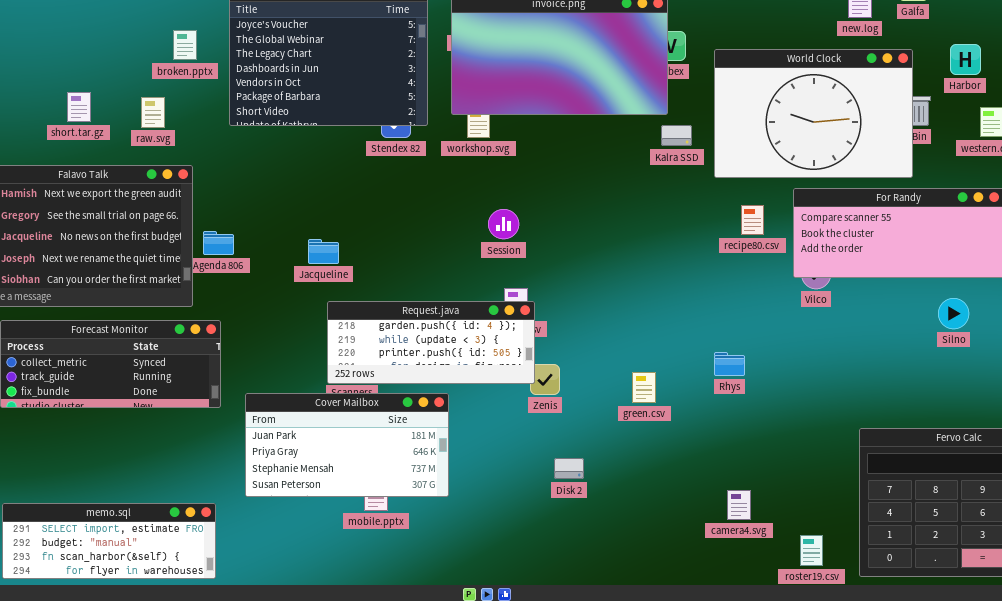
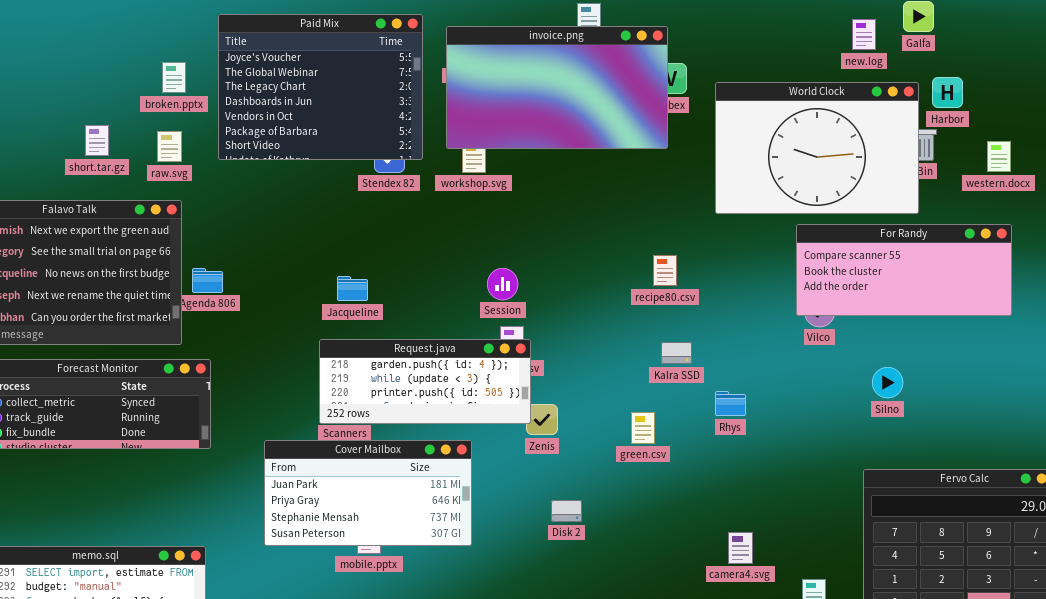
Harbor: [950,44,981,75] -> [932,77,963,108], moved
short.tar.gz: [67,92,91,122] -> [85,125,109,156], moved
raw.svg: [141,97,165,128] -> [157,131,182,162], moved
Kalra SSD: [661,125,692,146] -> [661,342,692,364], moved
recipe80.csv: [741,205,764,235] -> [653,255,677,286], moved
Session: [488,209,519,239] -> [487,268,518,300], moved
Jacqueline: [308,239,339,264] -> [337,276,368,301], moved
Silno: [938,298,969,329] -> [872,367,903,398], moved
Cover Mailbox: [245,393,449,497] -> [264,440,472,546], moved

